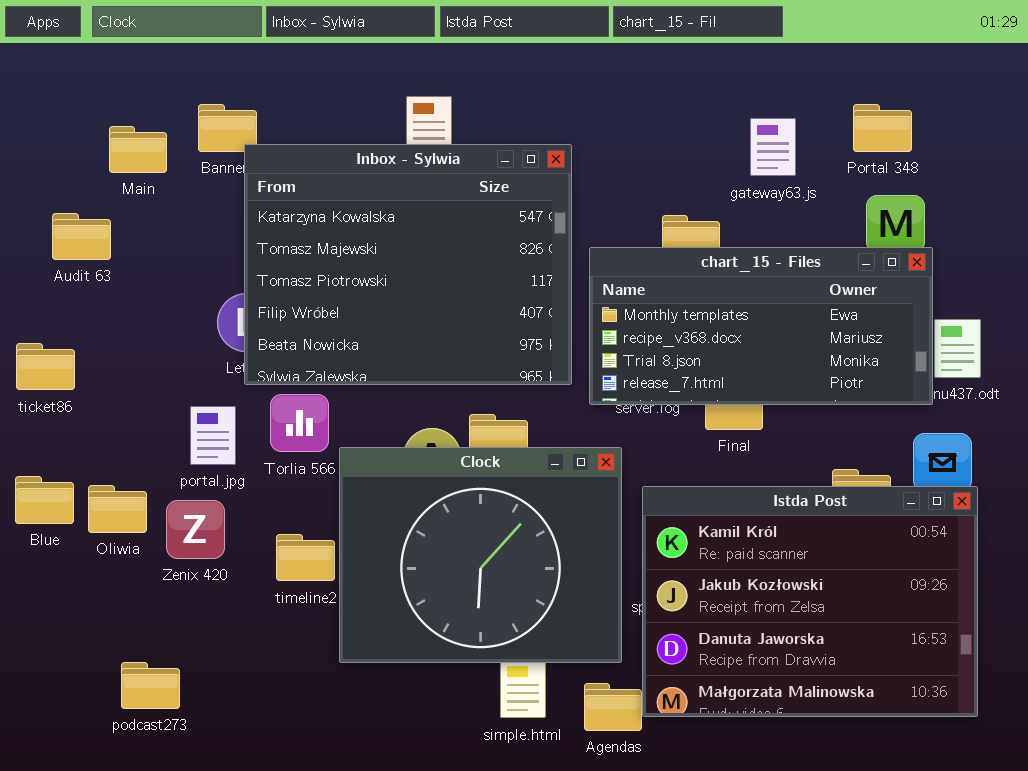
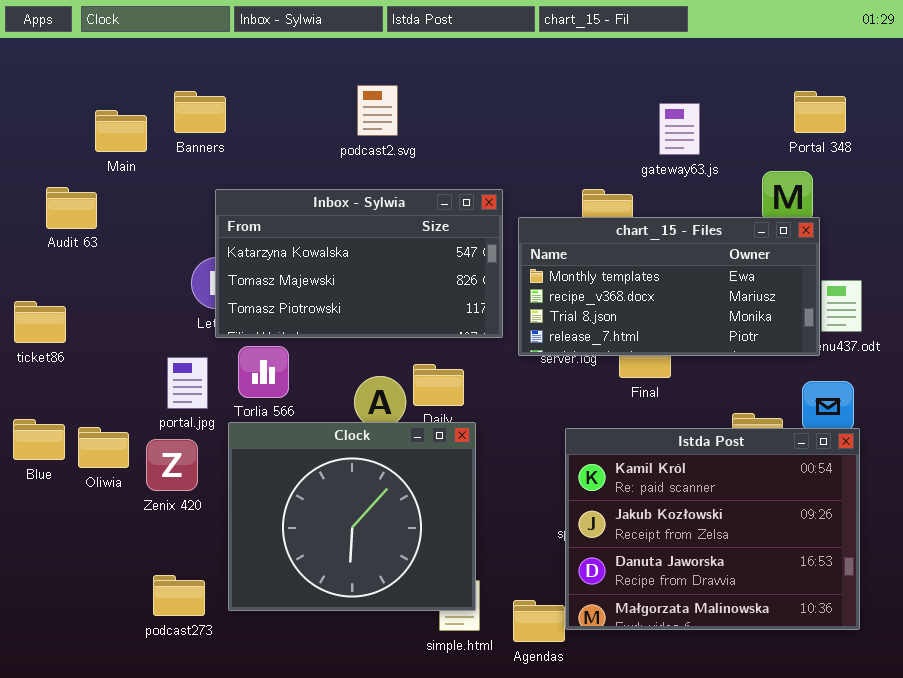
Portal 348: [853,104,912,152] -> [794,91,846,133], moved
Inbox - Sylwia: [244,144,572,385] -> [215,189,503,338], resized
Clock: [339,447,622,663] -> [228,422,476,611], moved
podcast273: [121,662,180,709] -> [153,575,205,616], moved

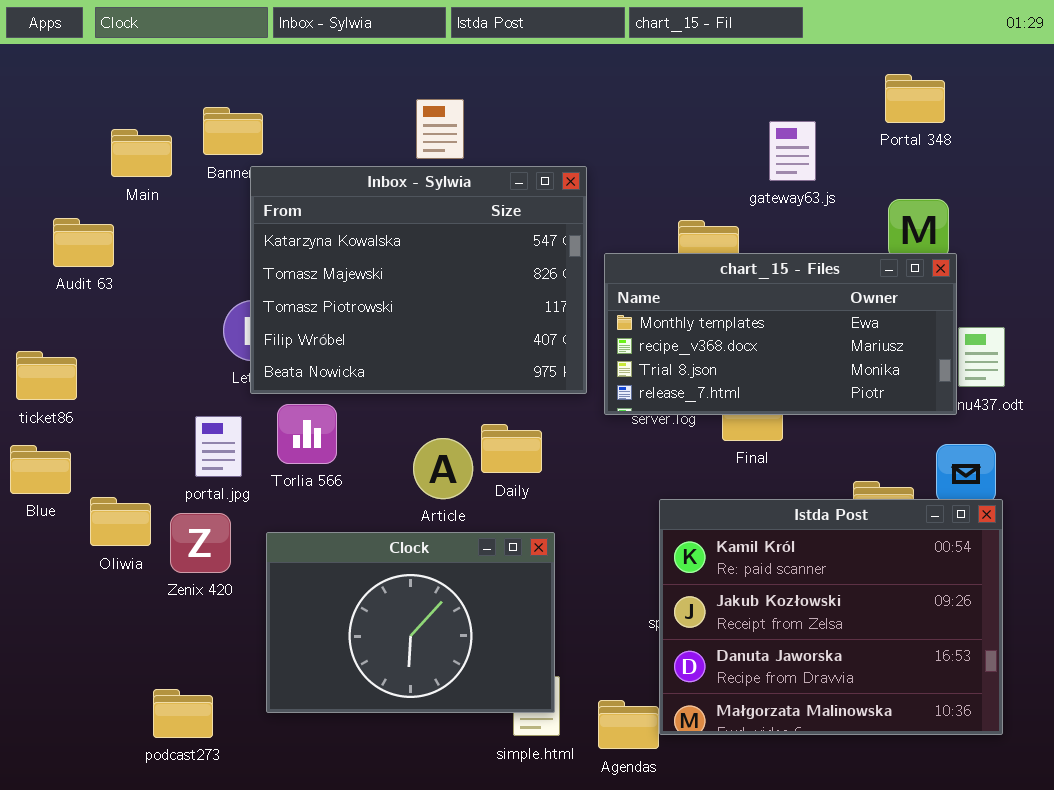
Portal 348: [794,91,846,133] -> [885,74,945,123], moved
Inbox - Sylwia: [215,189,503,338] -> [250,166,587,394], resized
Blue: [13,419,65,460] -> [10,445,71,494], moved
Clock: [228,422,476,611] -> [266,532,555,713], resized
podcast273: [153,575,205,616] -> [153,689,213,738], moved

